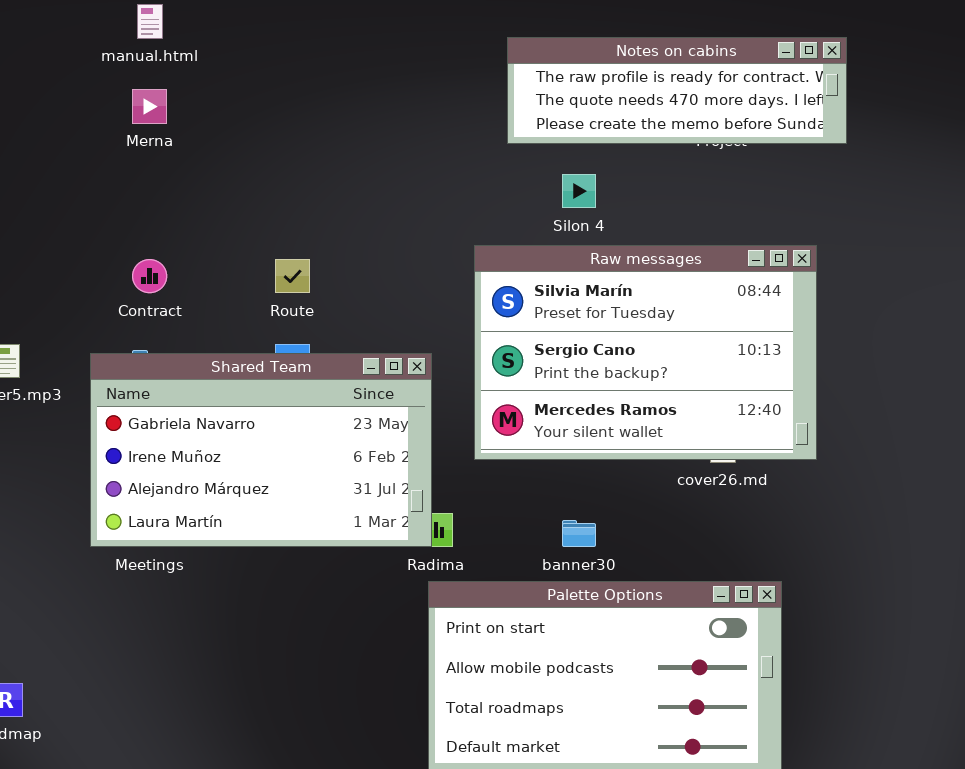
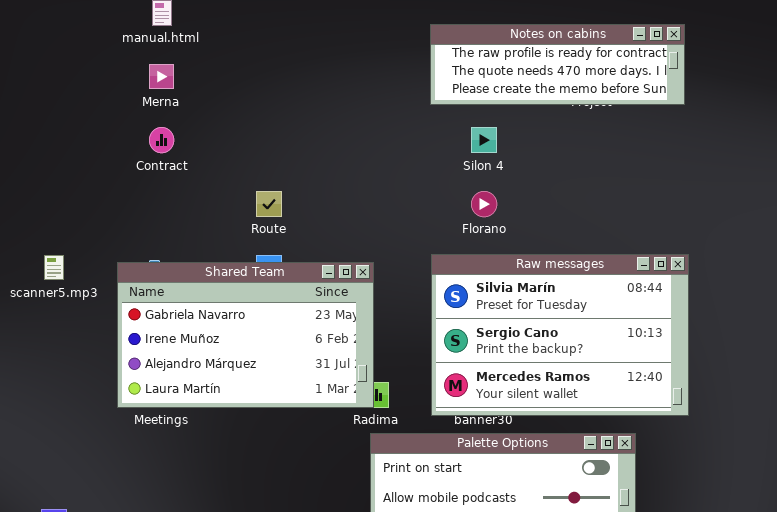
Raw messages: [474,245,817,460] -> [431,254,689,416], moved
Contract: [132,259,167,293] -> [149,127,174,153], moved

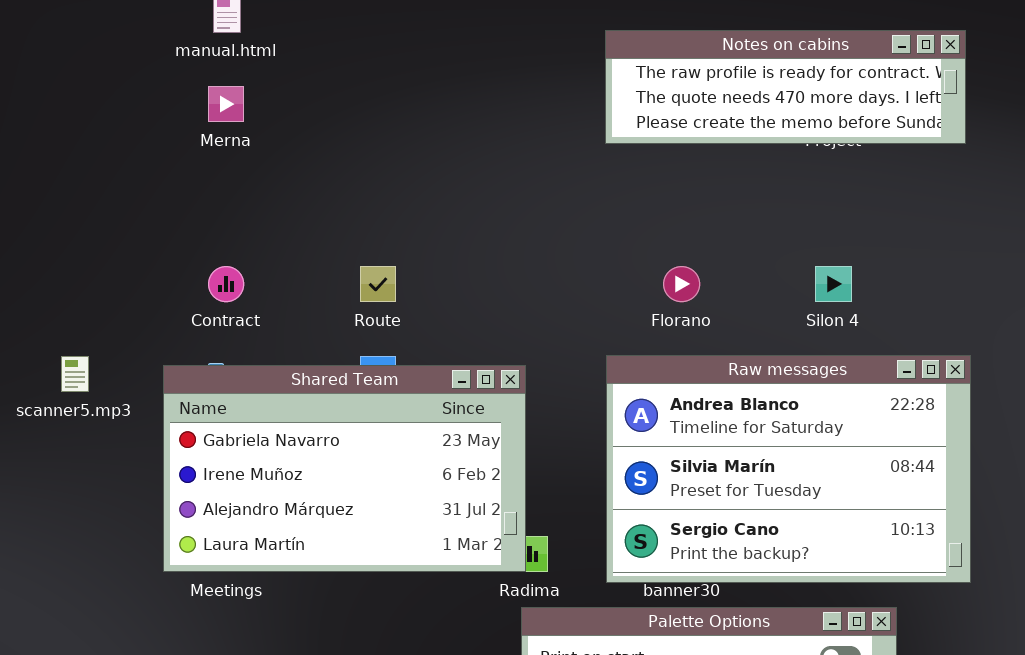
Contract: [149,127,174,153] -> [208,266,244,302], moved
Silon 4: [471,127,497,153] -> [815,266,852,302], moved
Raw messages: [431,254,689,416] -> [606,355,971,583], scrolled up 1 row

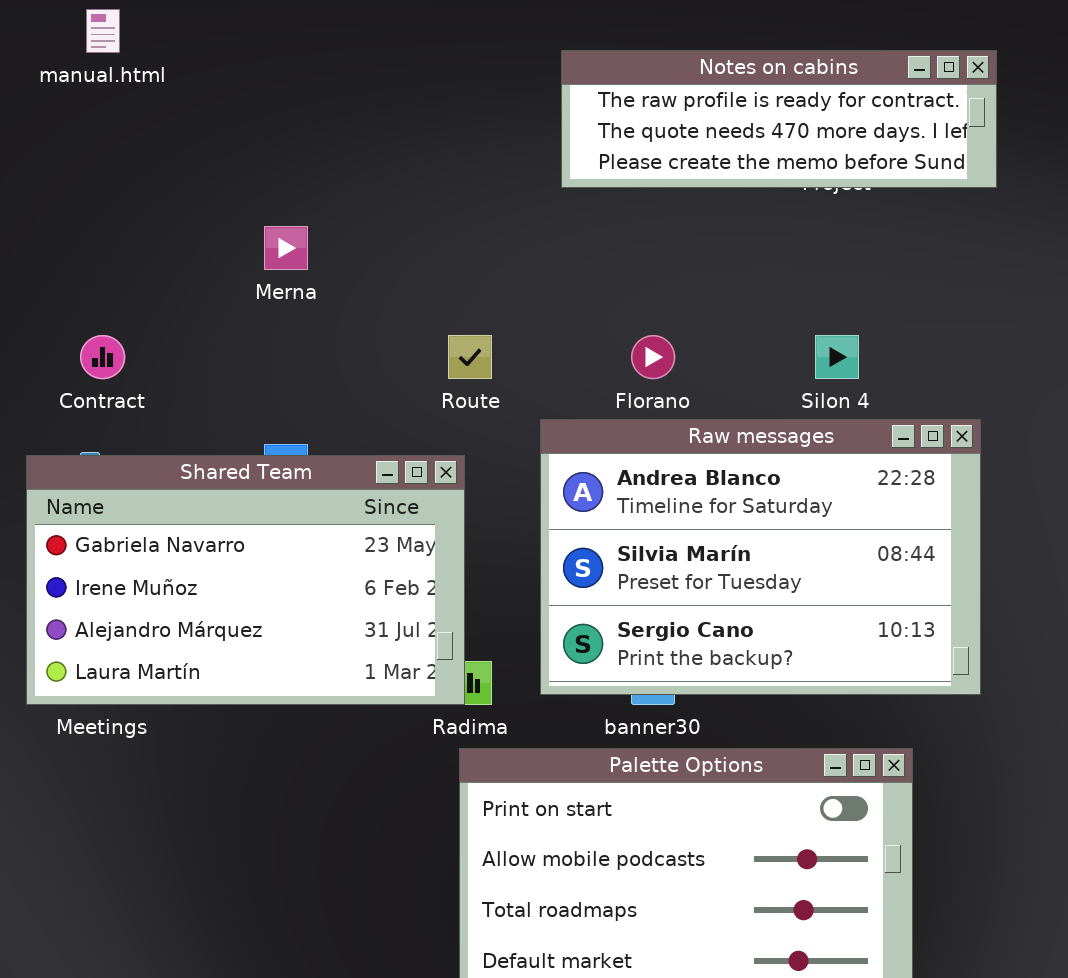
Merna: [208,86,244,122] -> [264,226,308,270], moved
Route: [360,266,396,302] -> [448,335,492,379], moved
Raw messages: [606,355,971,583] -> [540,419,981,695], moved

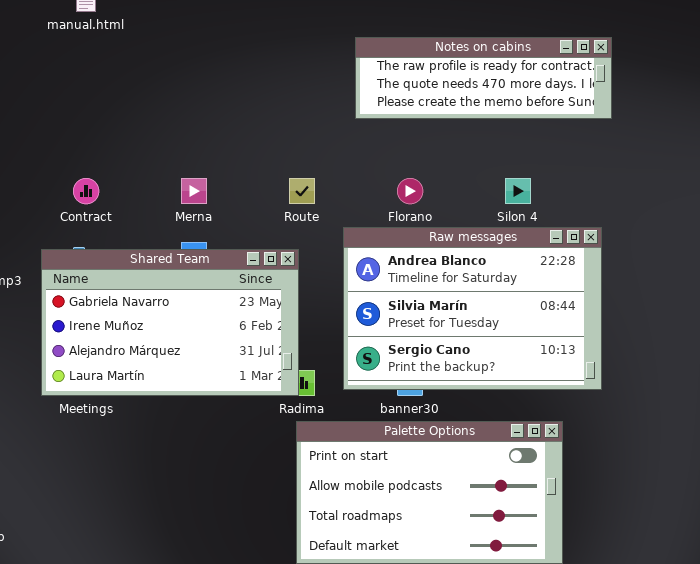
Notes on cabins: [561,50,997,188] -> [355,37,612,119], moved
Merna: [264,226,308,270] -> [181,178,207,204], moved

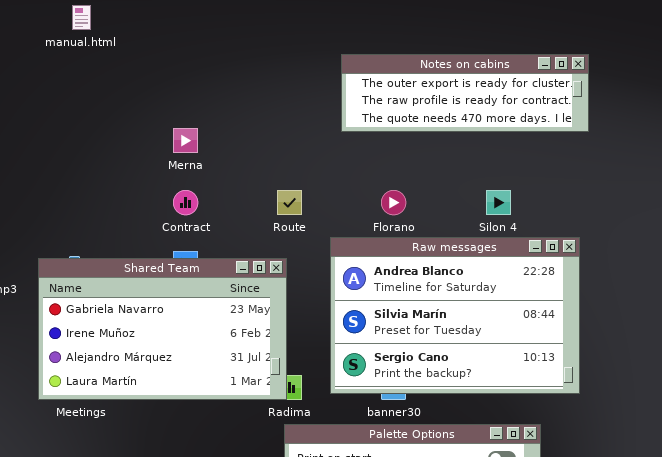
Notes on cabins: [355,37,612,119] -> [341,54,589,132], scrolled up 1 row
Contract: [73,178,99,204] -> [173,190,198,215], moved
Merna: [181,178,207,204] -> [173,128,198,153], moved

